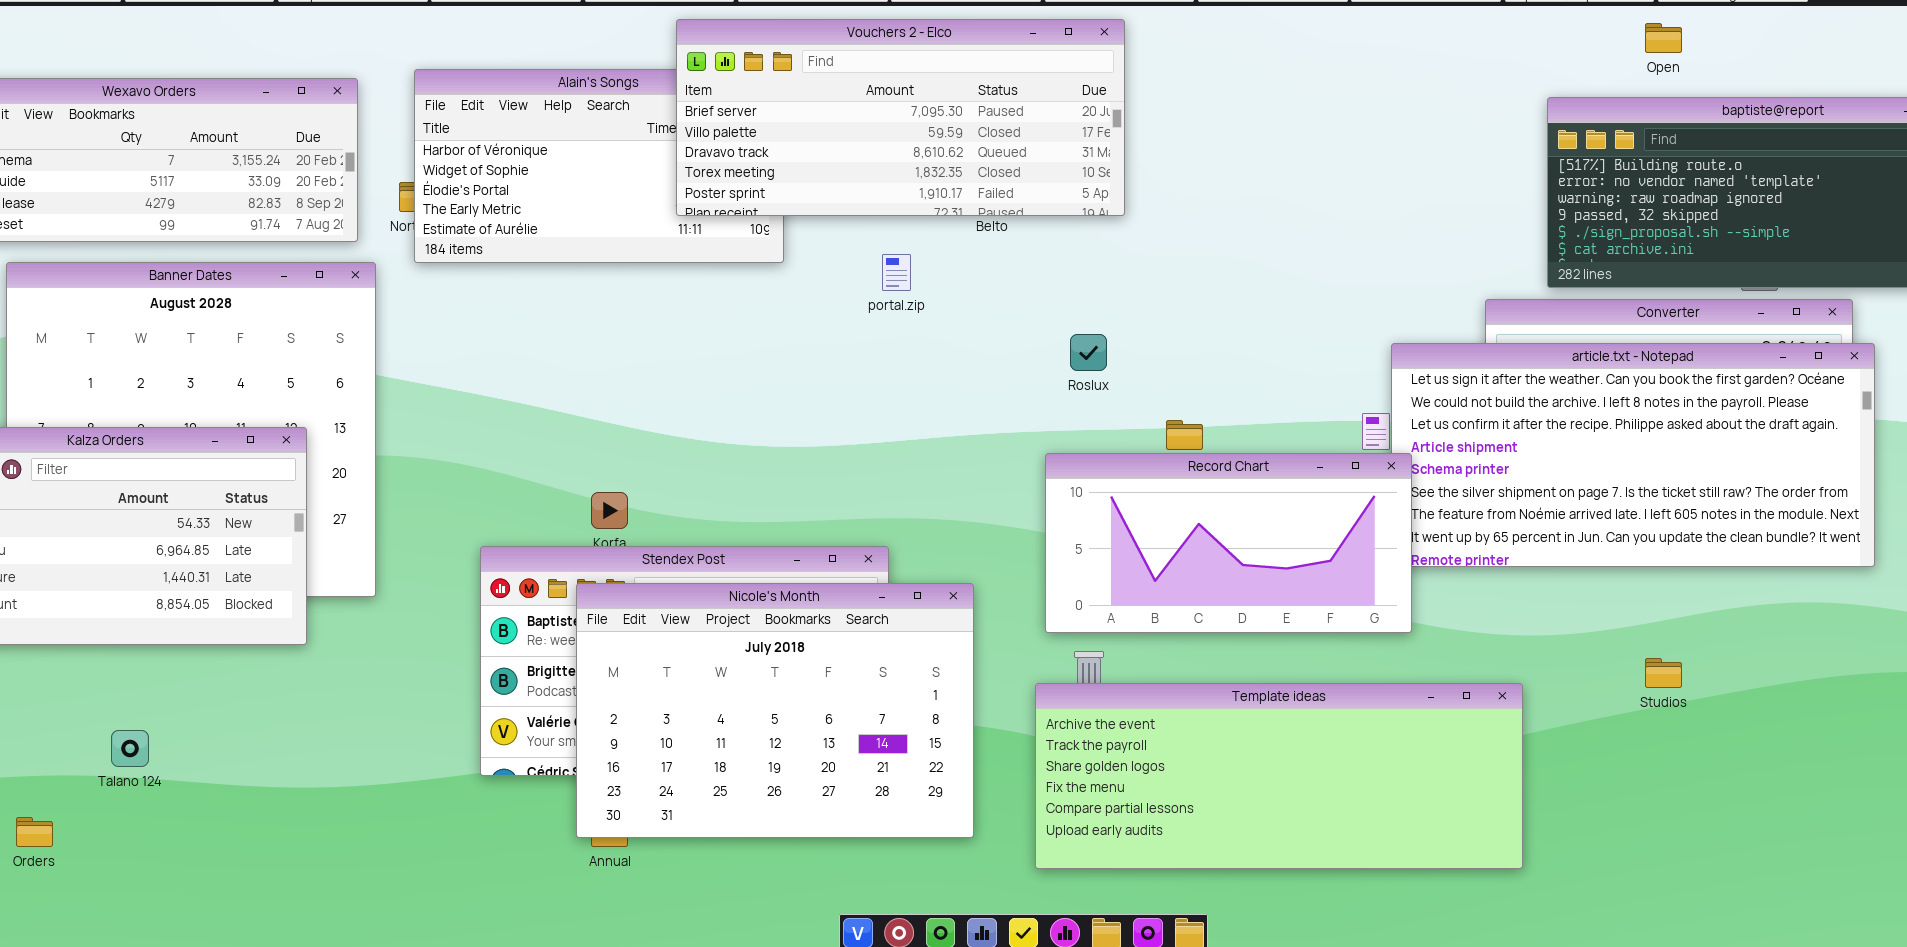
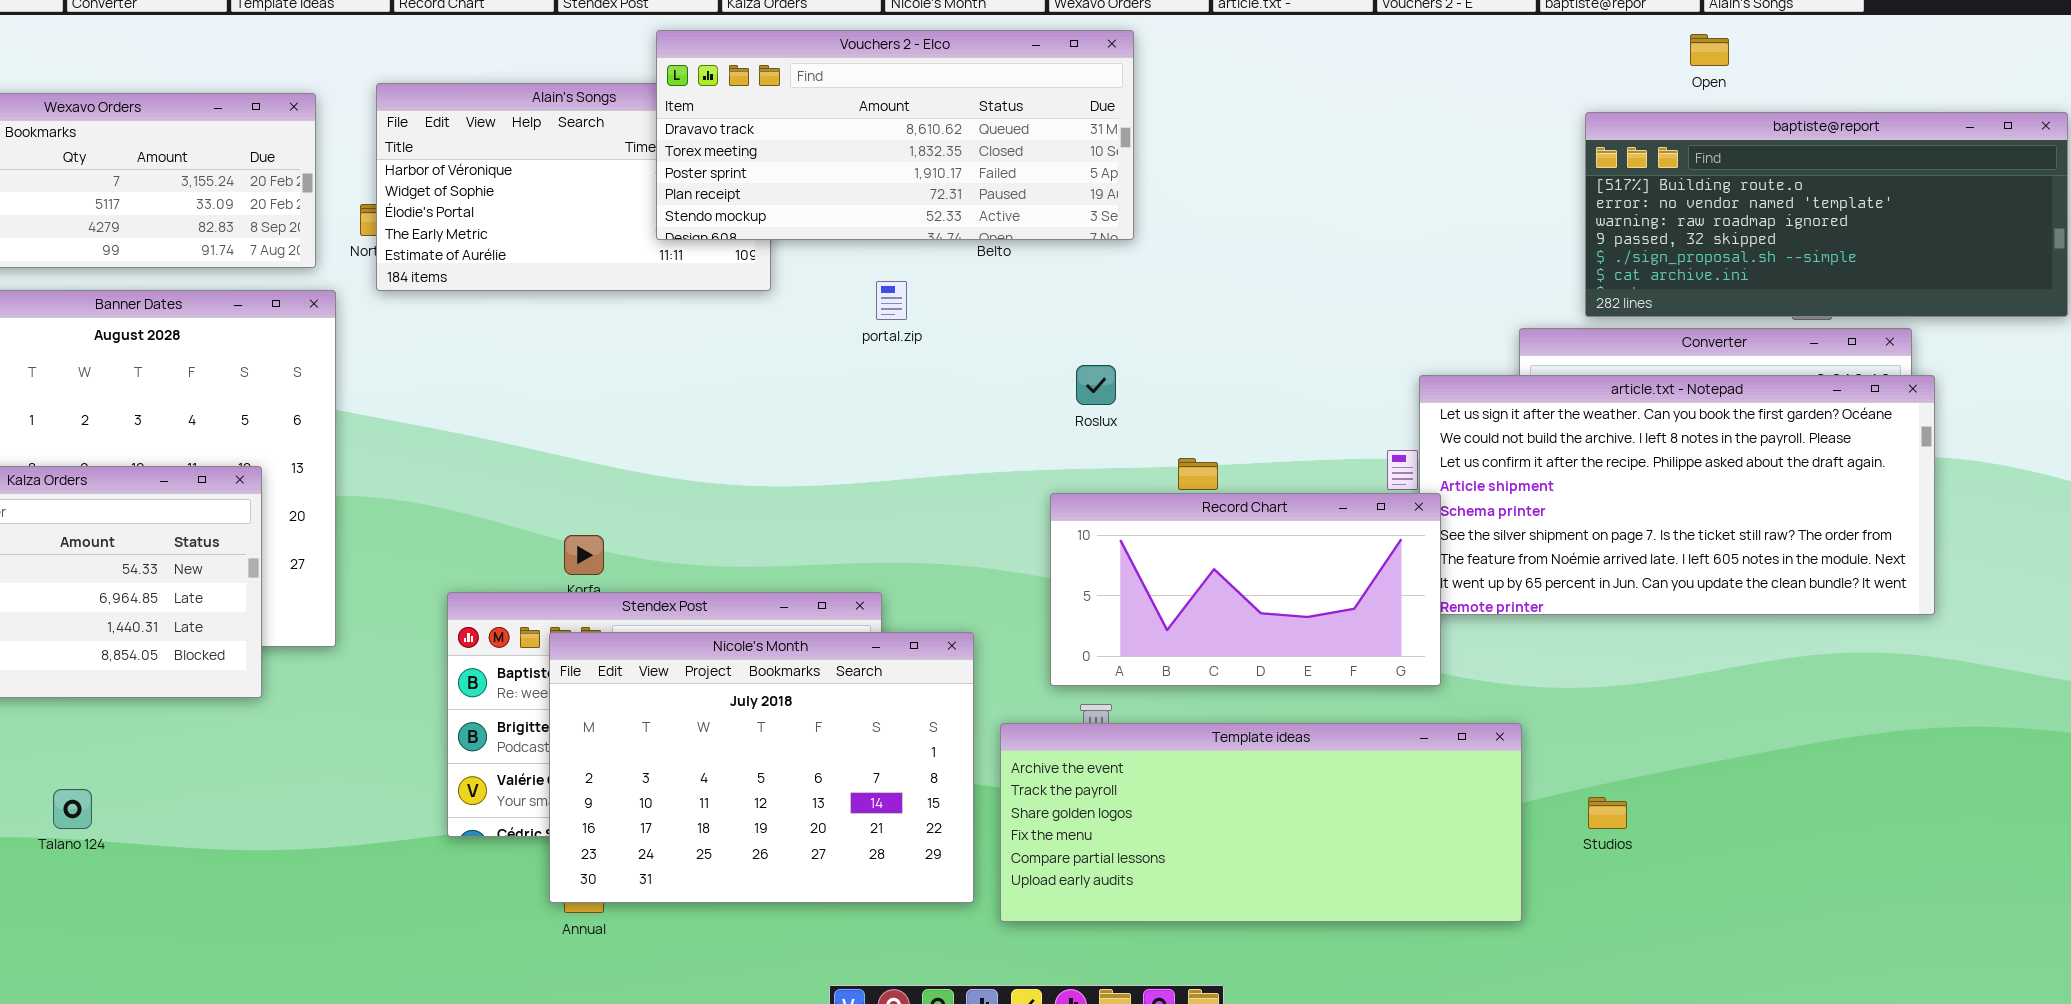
Vouchers 2 - Elco: [676,19,1125,216] -> [656,30,1134,240], scrolled down 2 rows
Studios: [1645,658,1682,688] -> [1588,797,1627,829], moved
Template ideas: [1035,683,1523,869] -> [1000,723,1522,922], moved

